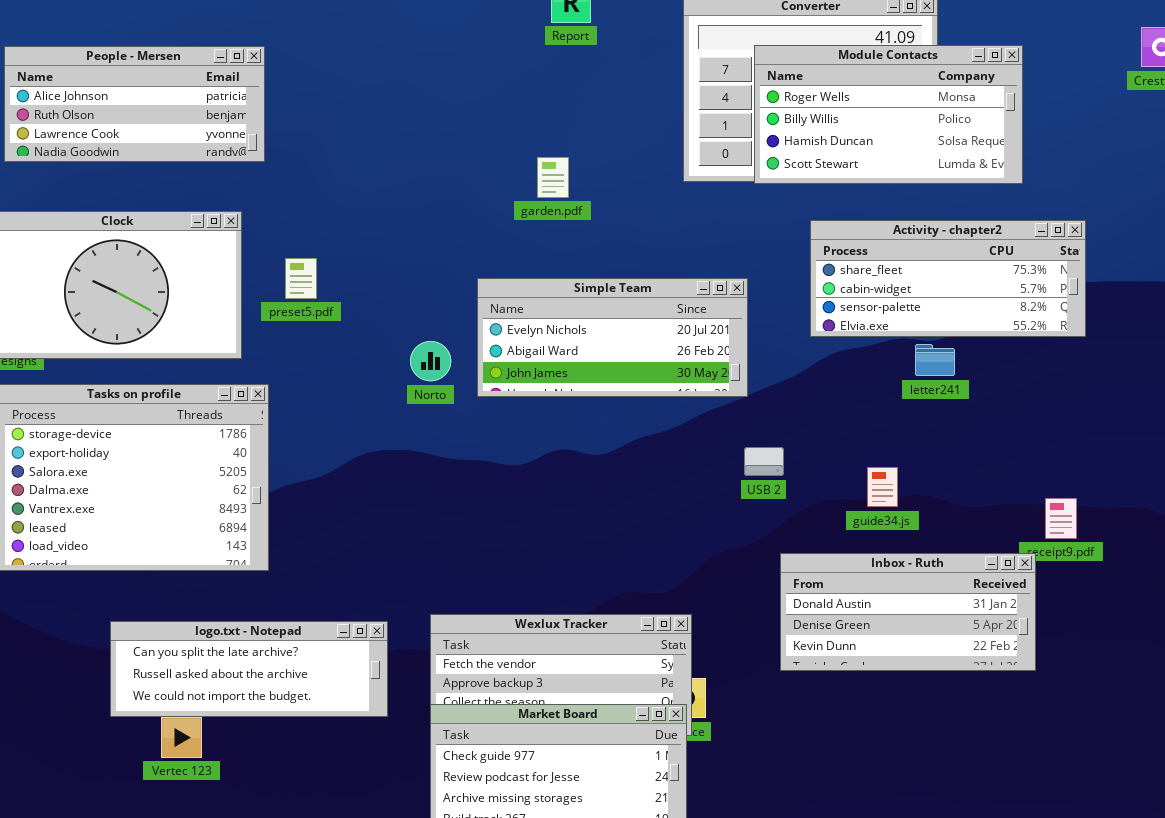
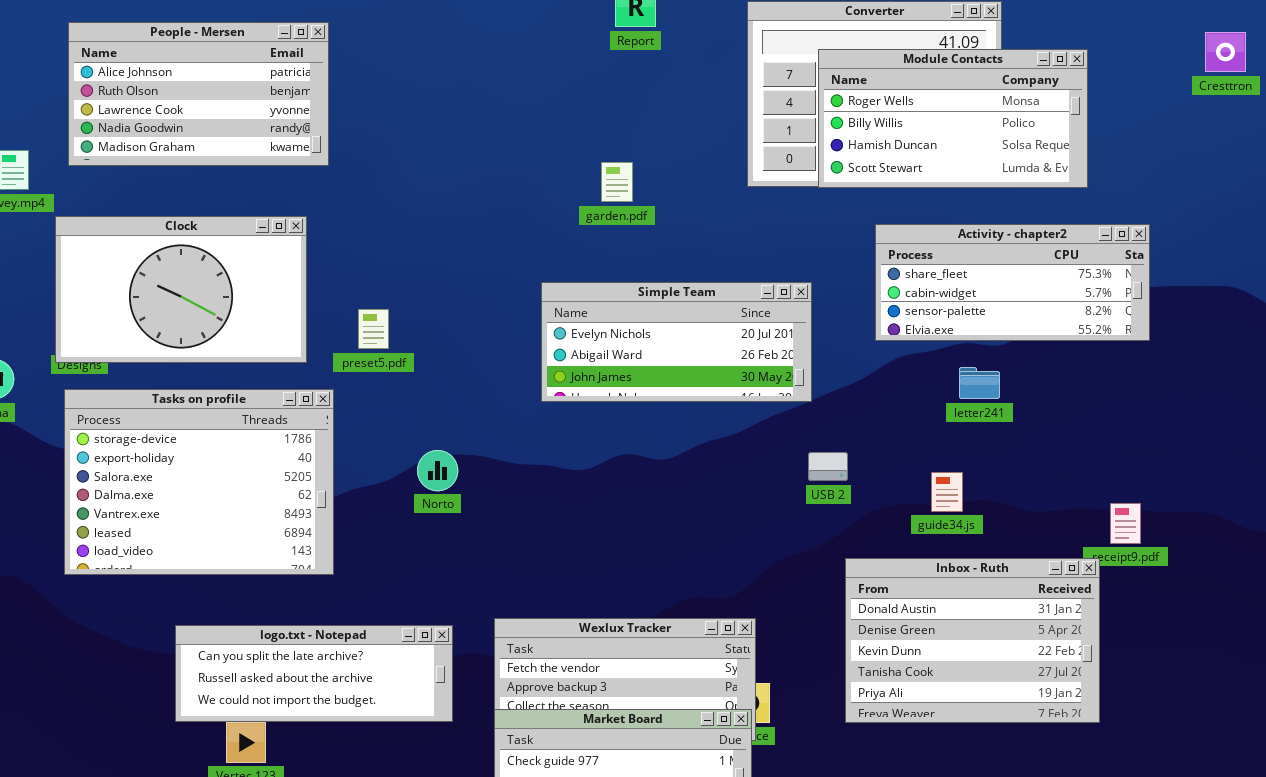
People - Mersen: [4,46,265,162] -> [68,22,329,166], resized
preset5.pdf: [285,258,317,299] -> [358,309,389,349], moved
Norto: [410,341,451,381] -> [417,450,458,491], moved
letter241: [915,344,955,376] -> [959,367,1000,399], moved
Inbox - Ruth: [780,553,1036,671] -> [845,558,1100,723], resized

